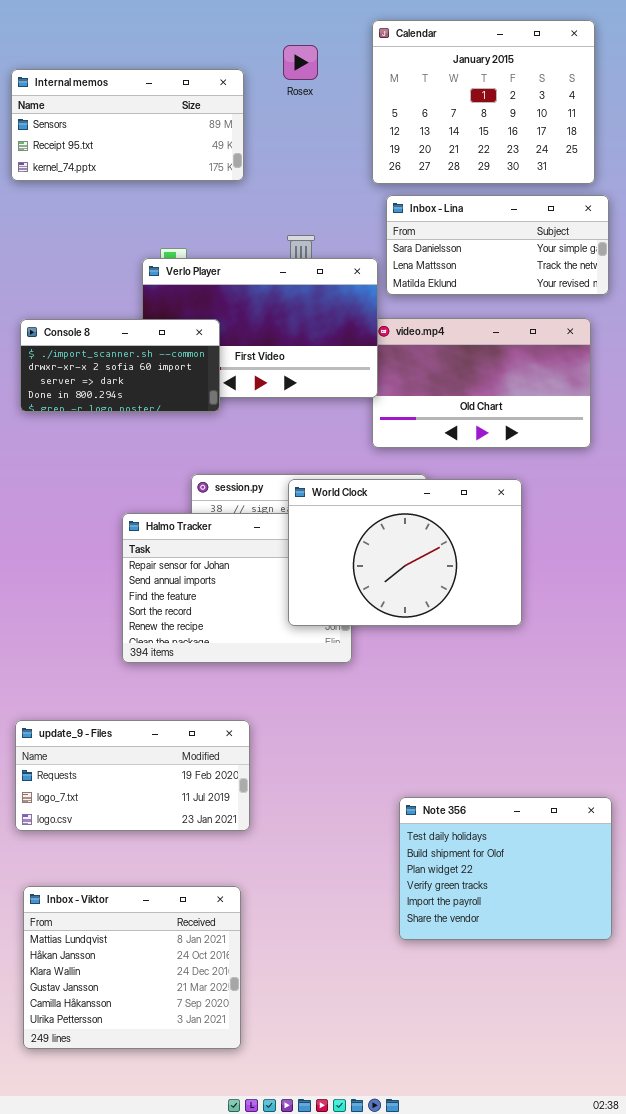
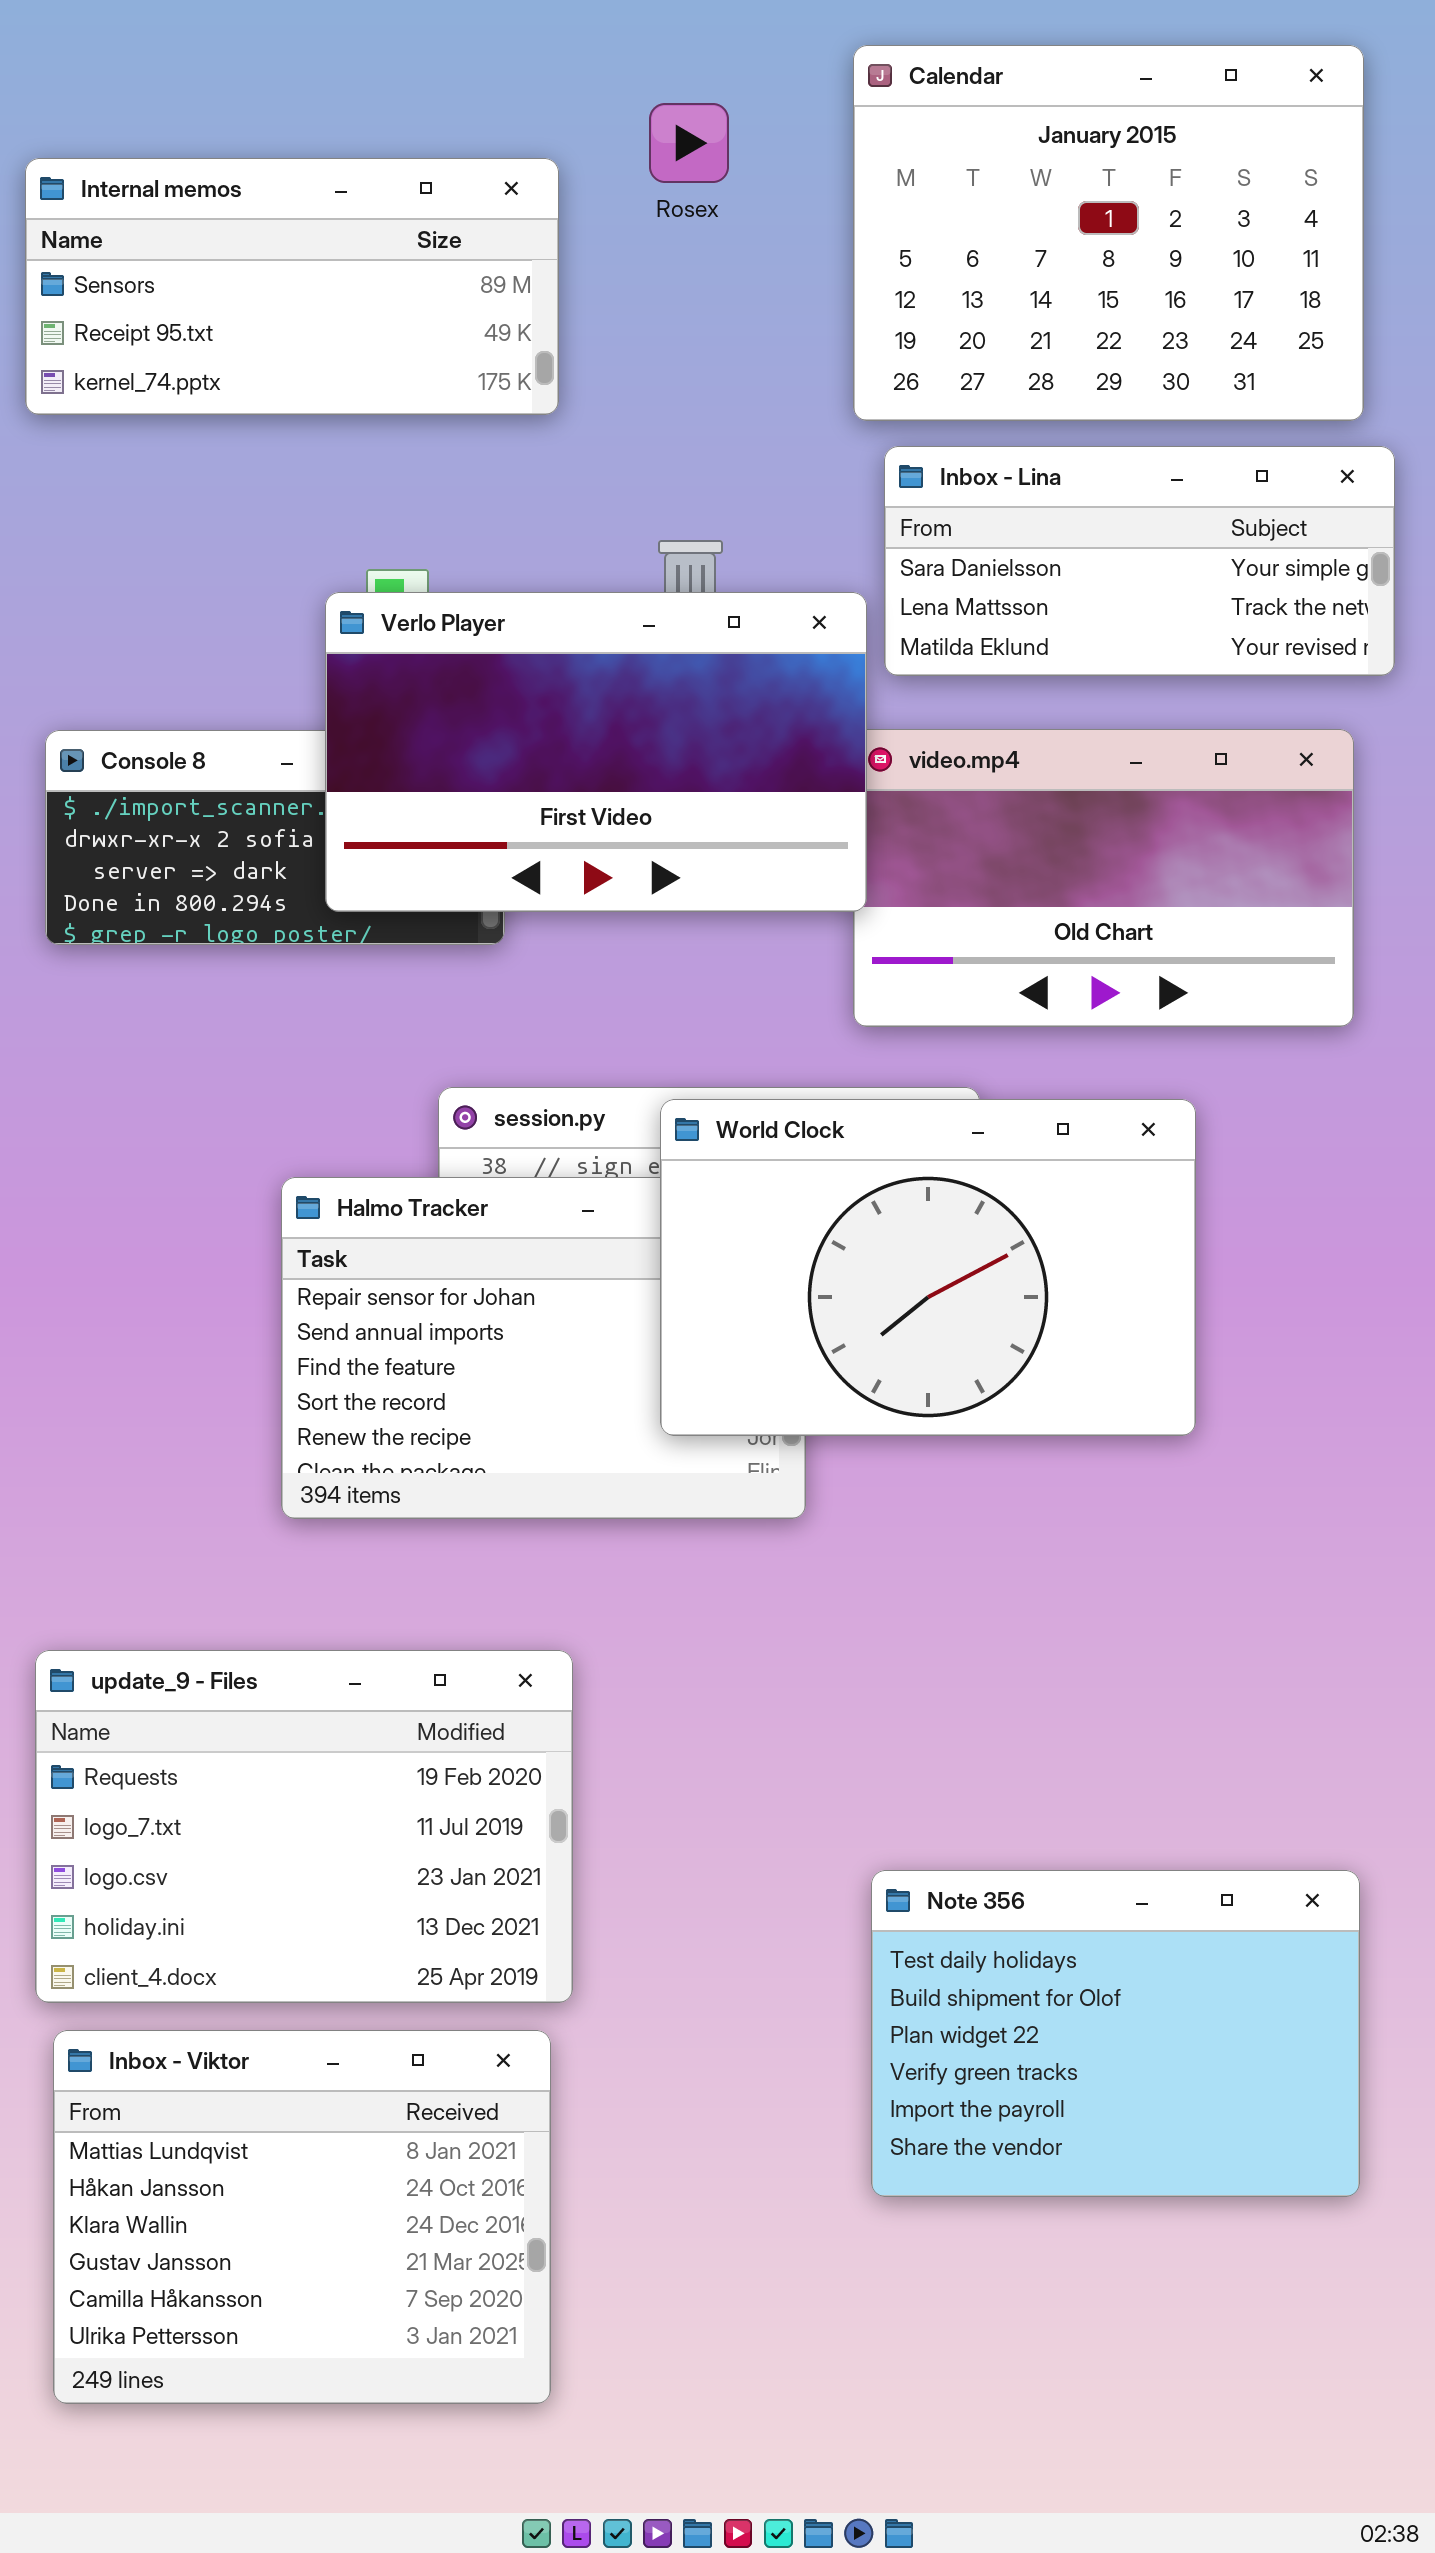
Verlo Player: [142,258,378,398] -> [325,592,867,912], raised
update_9 - Files: [15,720,250,831] -> [35,1650,573,2003], resized
Note 356: [399,797,612,940] -> [871,1870,1360,2197], moved

